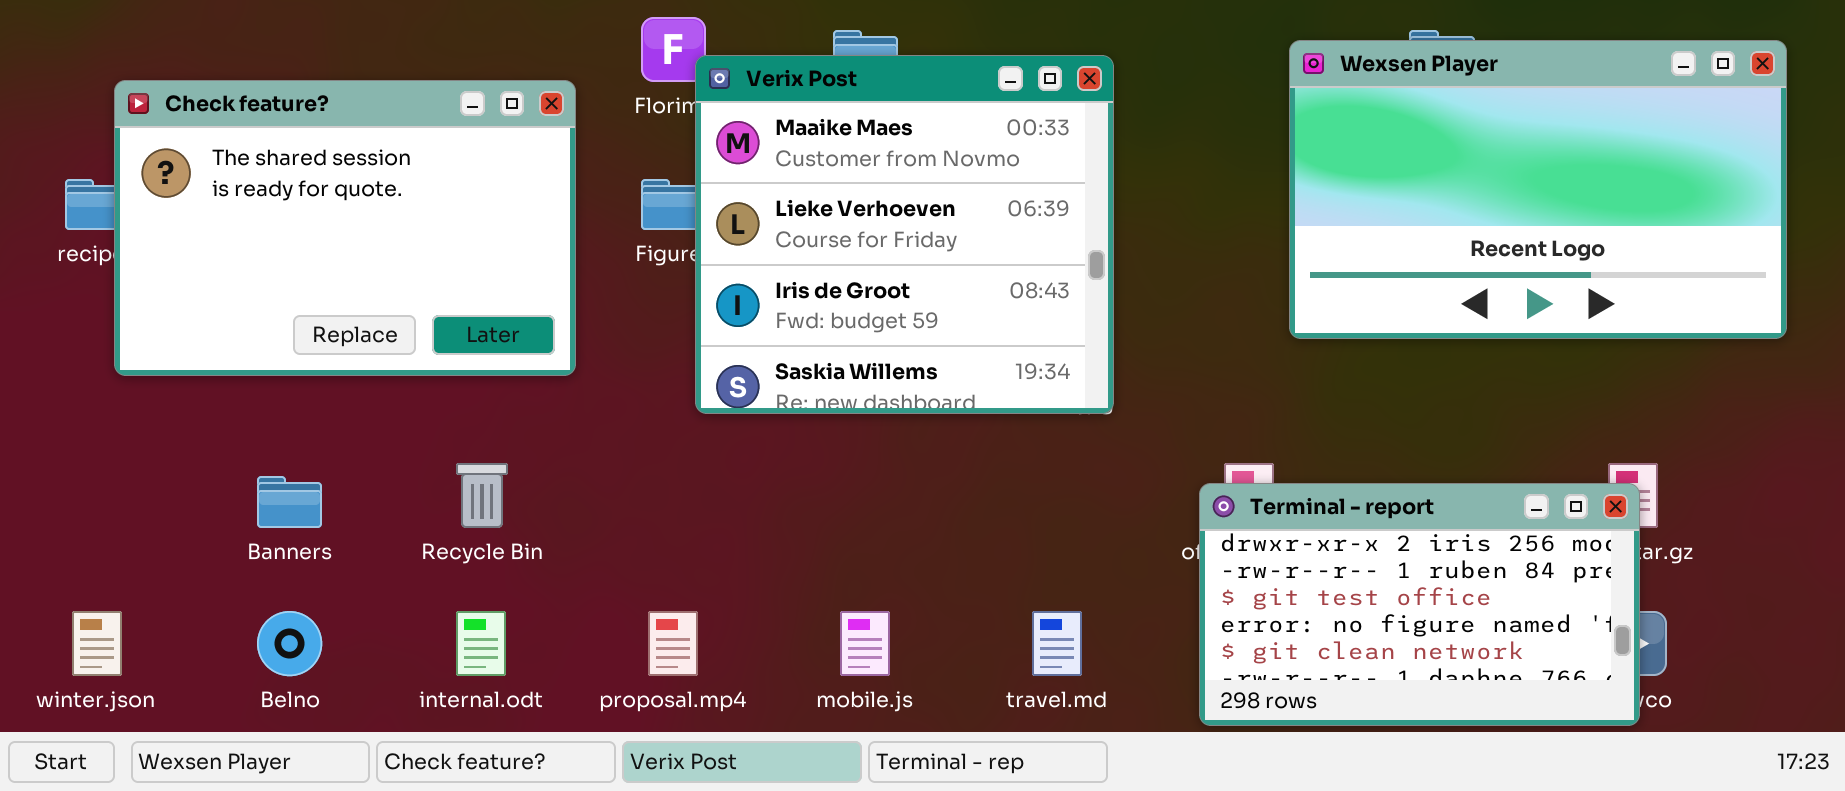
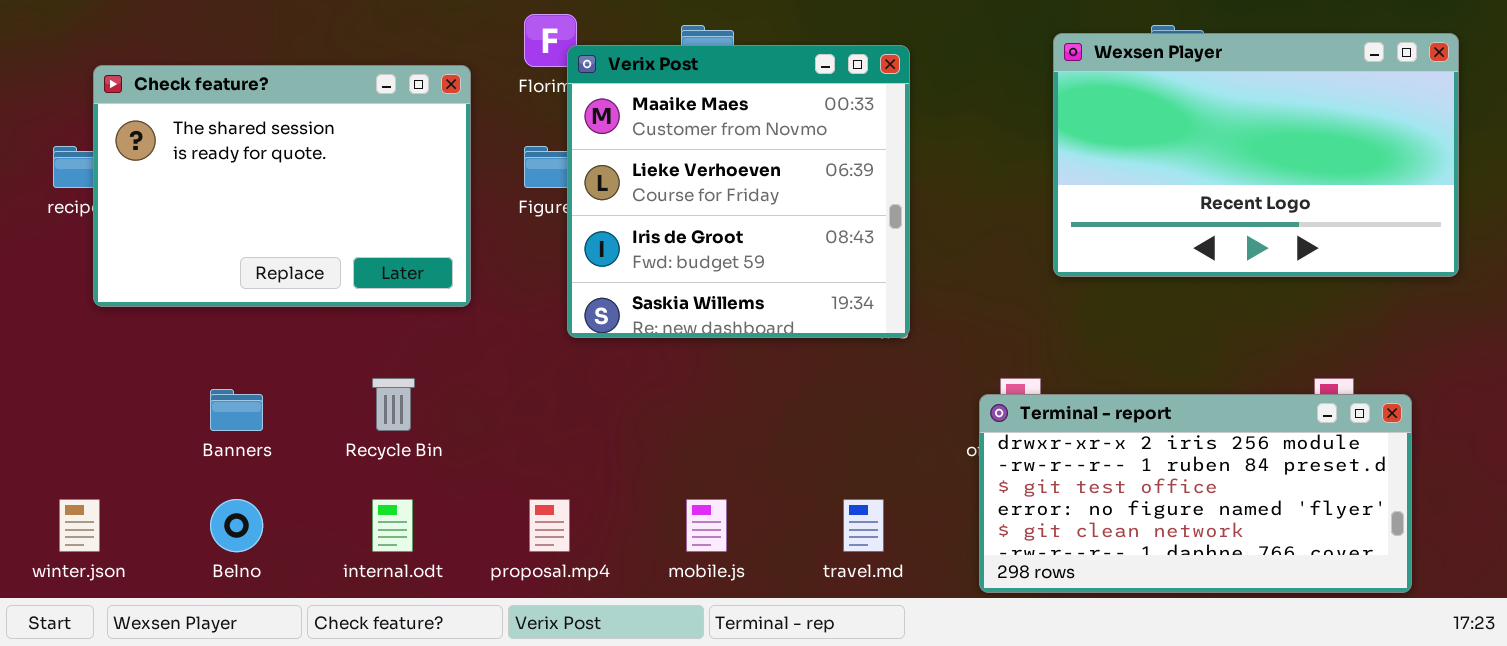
Terminal - report: [1199,483,1640,726] -> [979,394,1412,593], resized

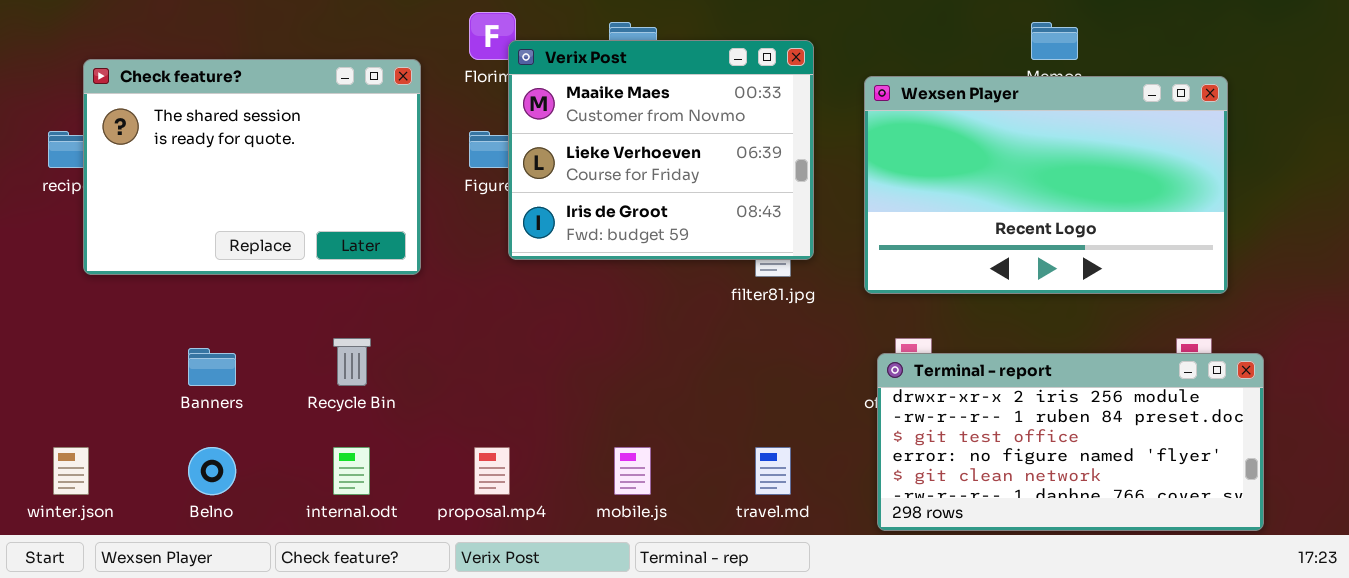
Wexsen Player: [1053,33,1459,277] -> [864,76,1228,294], moved
Verix Post: [567,45,910,338] -> [508,40,814,260], resized

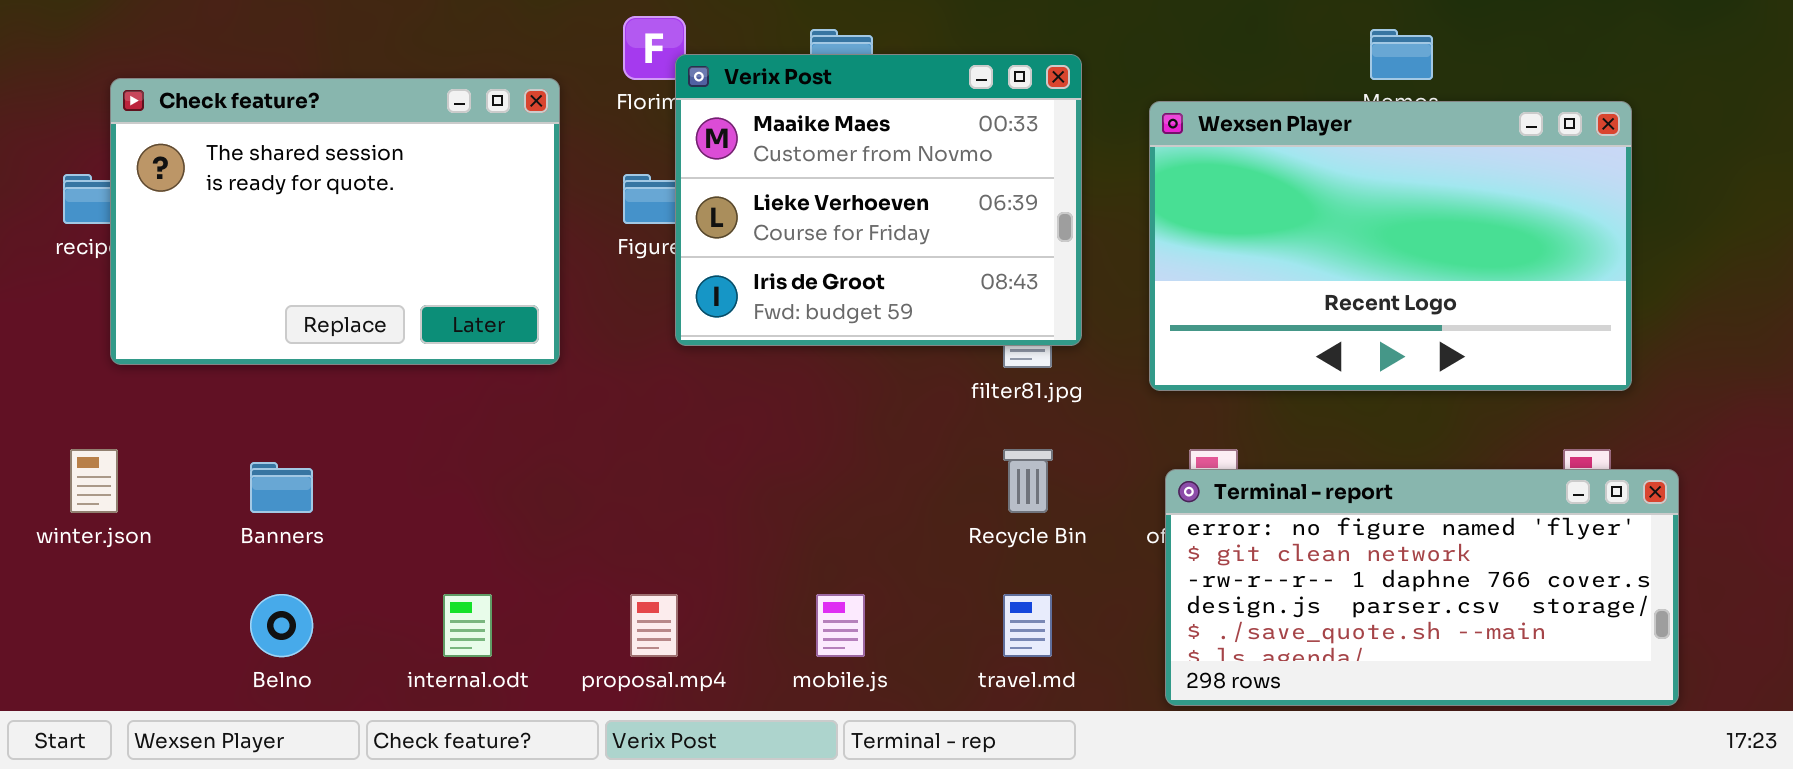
Recycle Bin: [333,338,371,386] -> [1003,449,1053,513], moved
Terminal - report: [877,353,1264,531] -> [1165,469,1679,706], scrolled down 3 rows
winter.json: [53,447,89,495] -> [70,449,118,513], moved

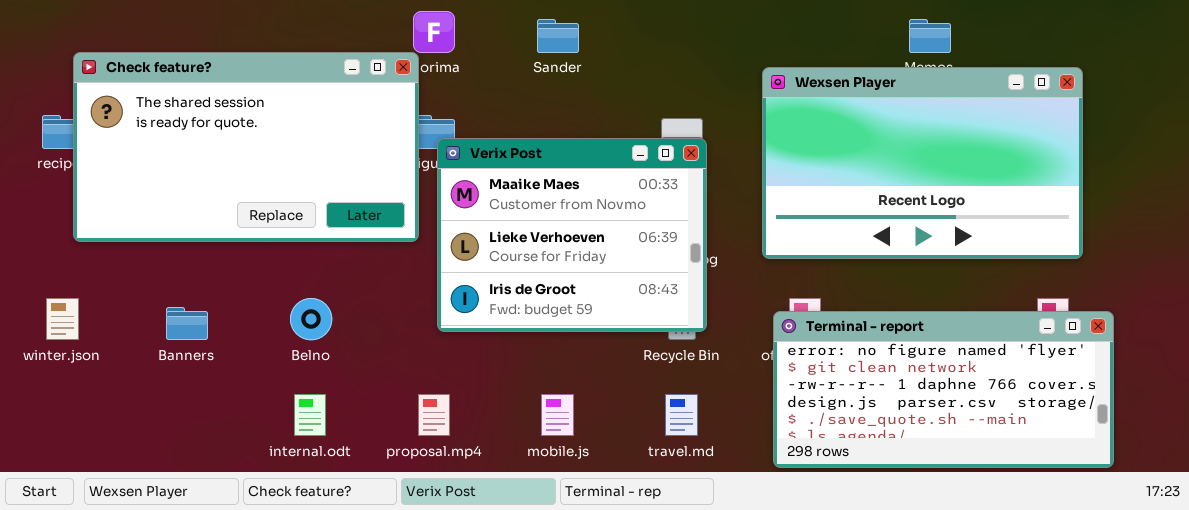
Verix Post: [675,54,1082,346] -> [437,138,707,332], moved
Check feature?: [110,78,560,365] -> [73,52,419,242], resized
Belno: [250,594,313,657] -> [290,298,332,340], moved

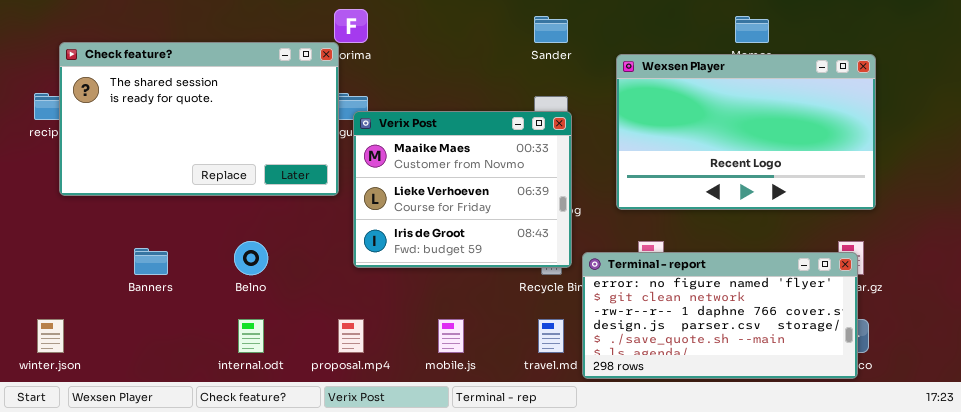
Sander: [537,19,579,53] -> [534,16,568,43], moved
winter.json: [46,298,79,340] -> [37,319,64,353], moved
Terminal - report: [773,311,1114,468] -> [582,252,858,379], moved

